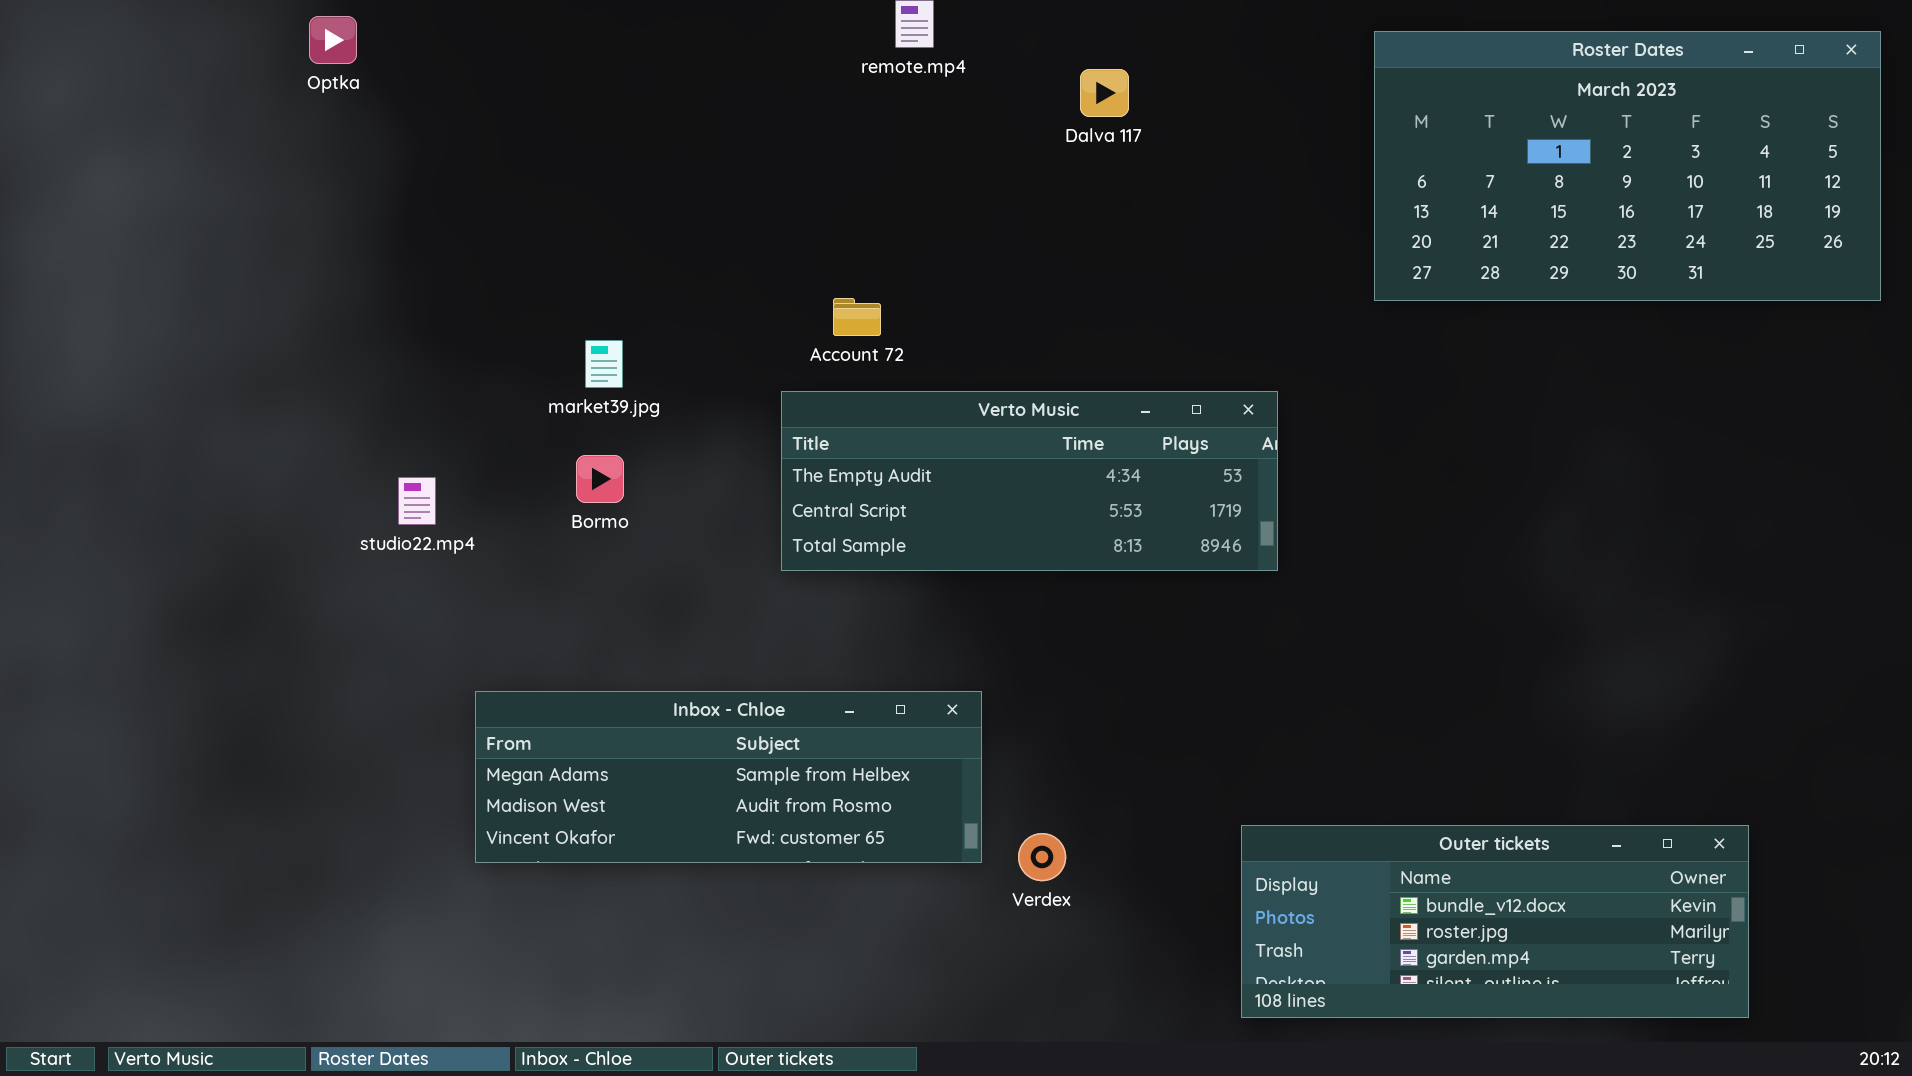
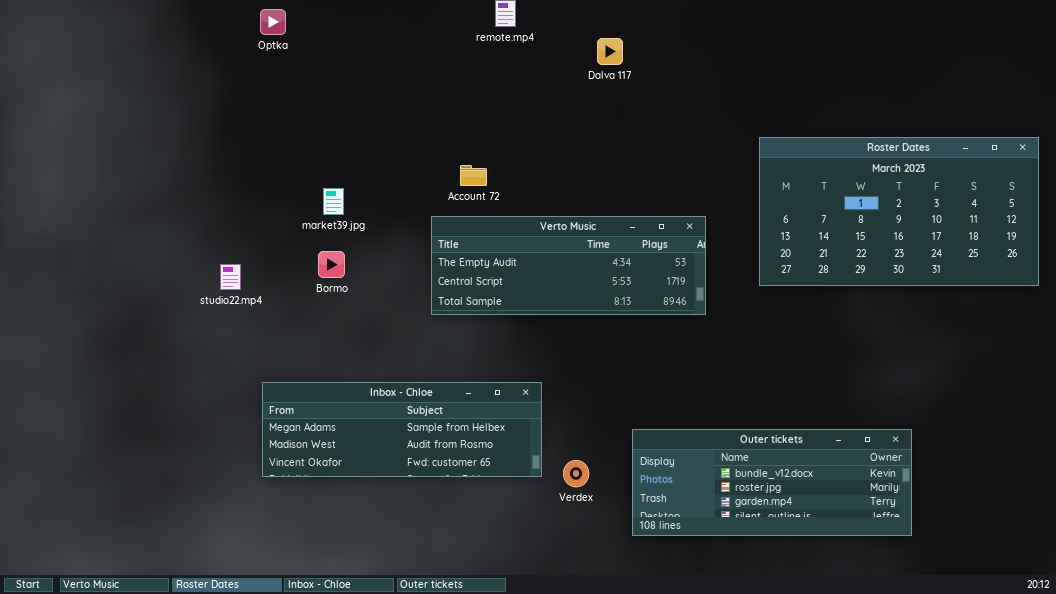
Optka: [309,16,357,64] -> [260,9,286,35], moved
Roster Dates: [1374,31,1881,301] -> [759,137,1039,286], moved
Outer tickets: [1241,825,1749,1018] -> [632,429,912,536], moved

